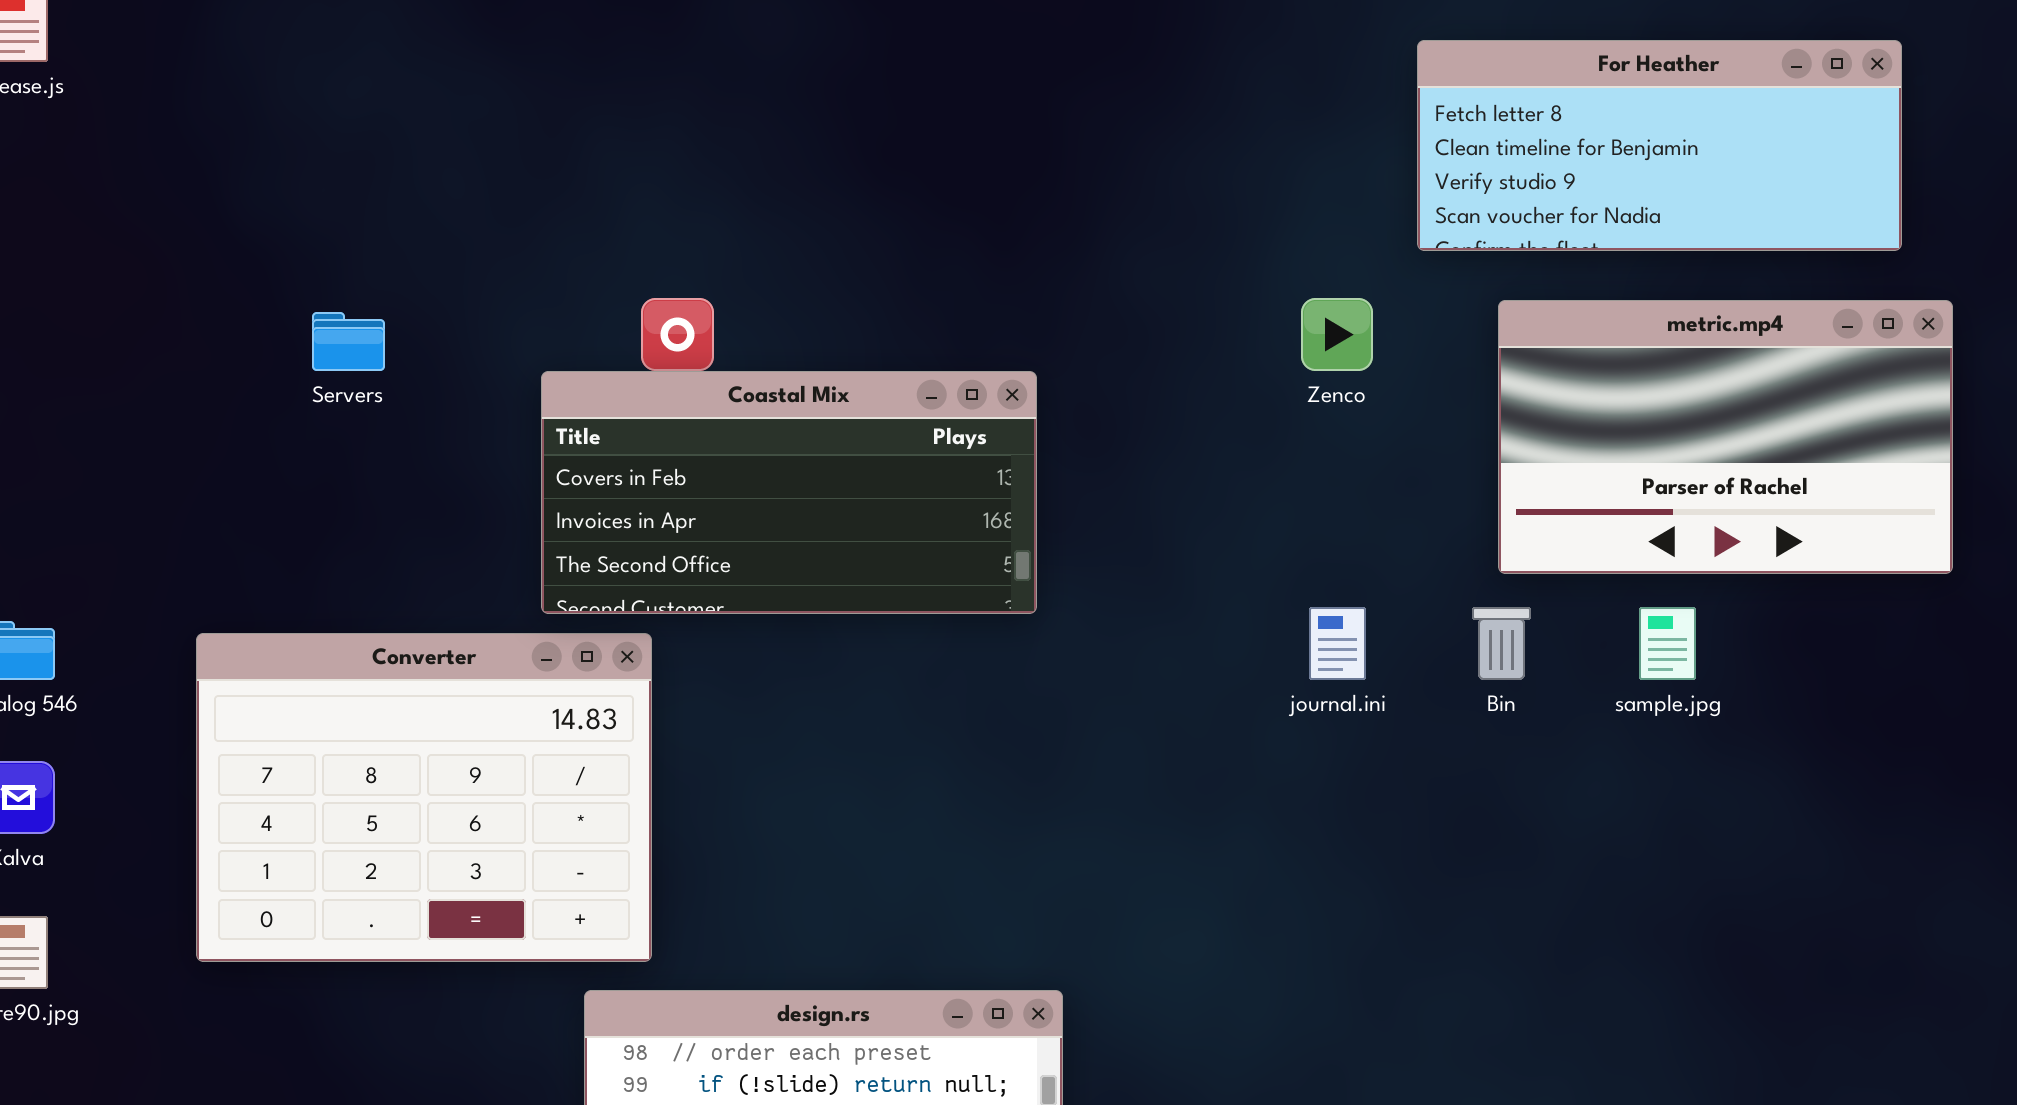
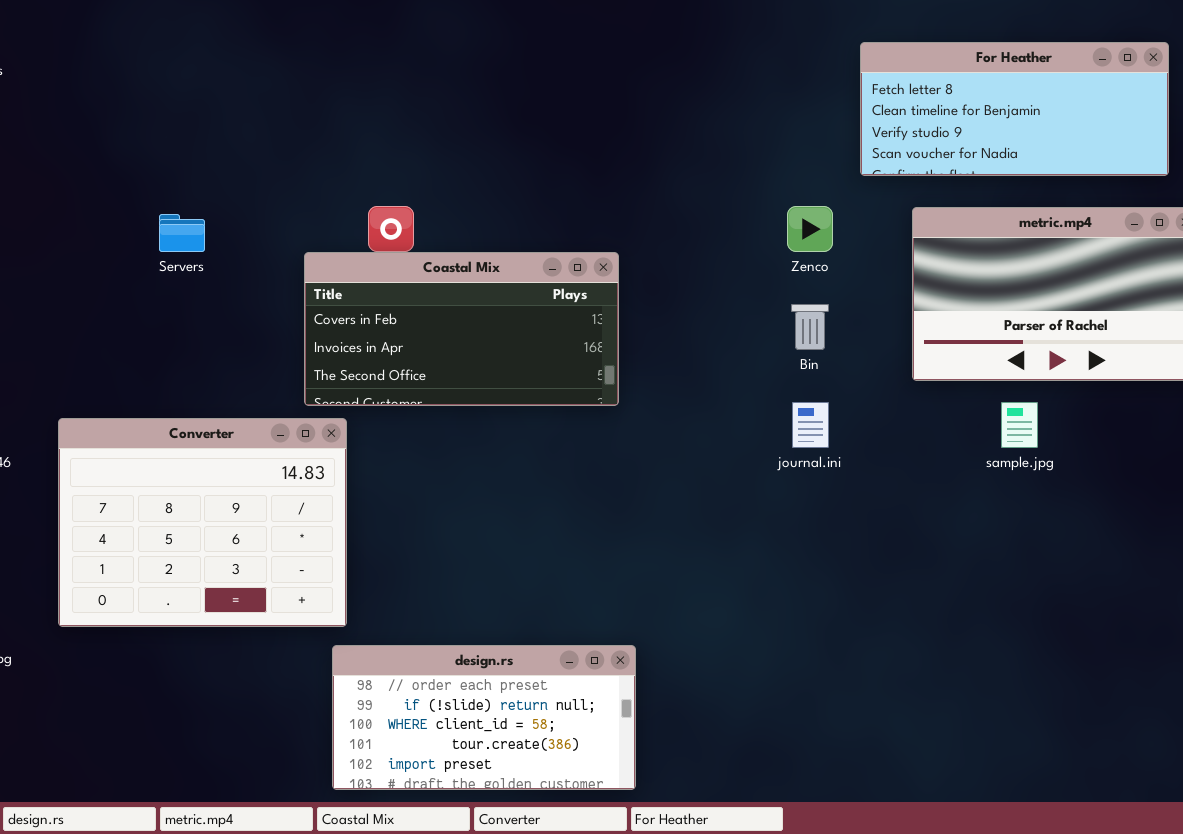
Bin: [1472,607,1531,680] -> [791,304,829,350], moved
Converter: [196,633,652,962] -> [58,418,347,627], moved

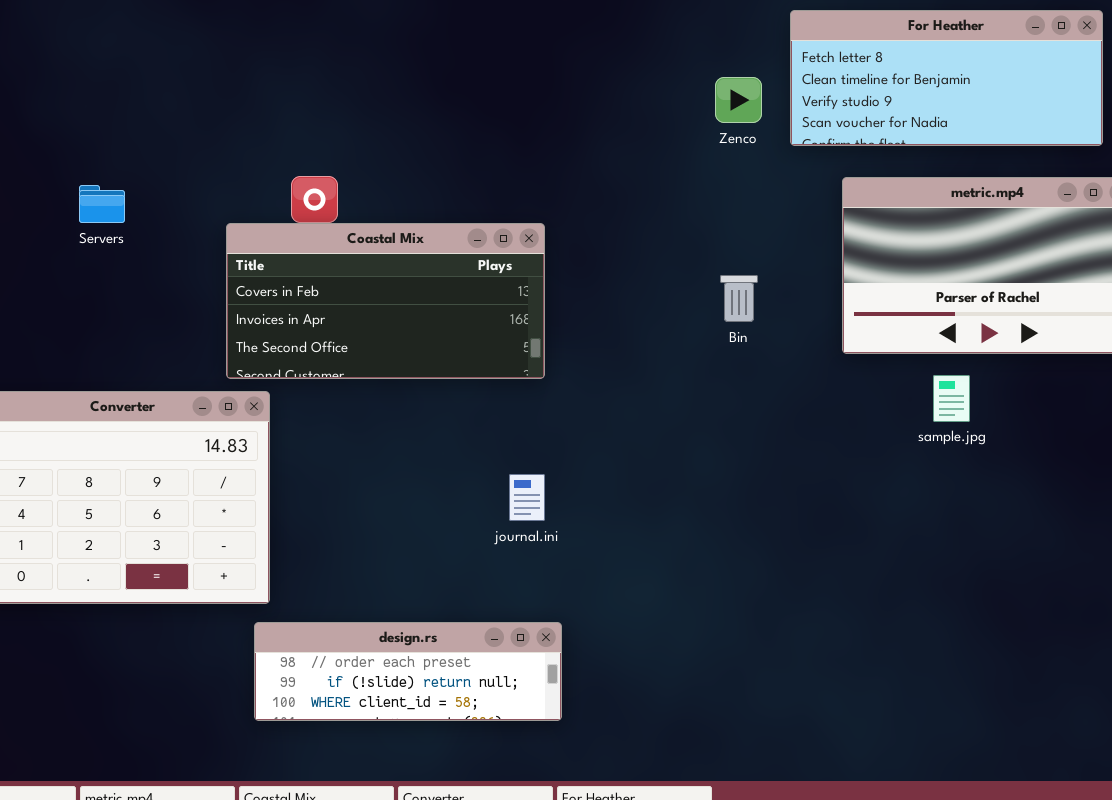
Zenco: [787,206,833,252] -> [715,77,762,123], moved
journal.ini: [792,402,829,448] -> [509,474,545,521], moved
design.rs: [332,645,636,790] -> [254,622,562,721], resized

